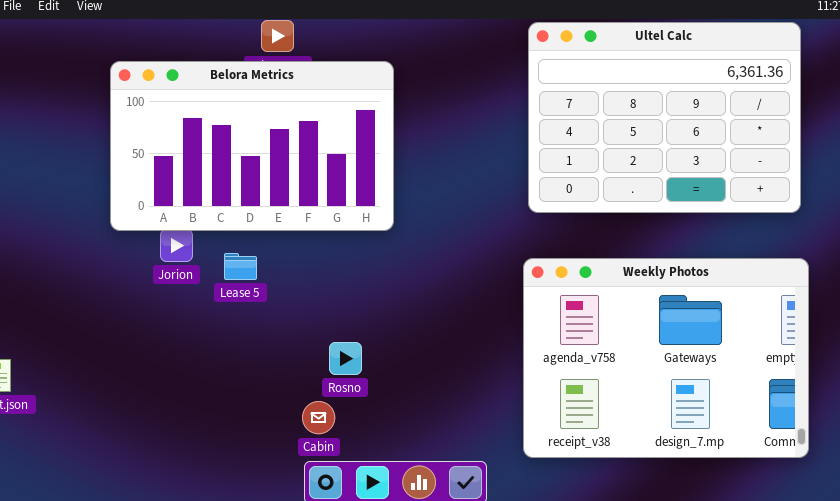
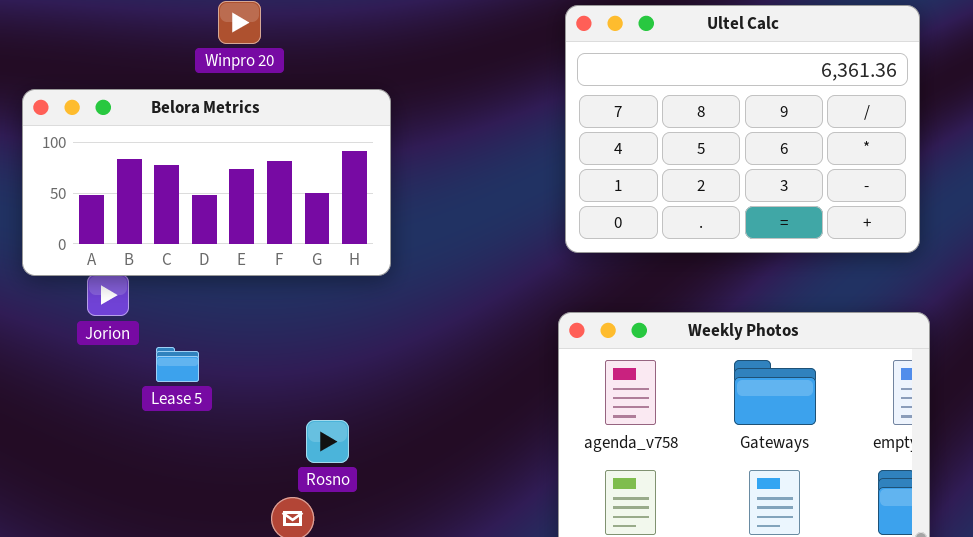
Belora Metrics: [110,61,394,231] -> [22,89,391,276], resized
Lease 5: [224,253,257,280] -> [156,347,199,382], moved

